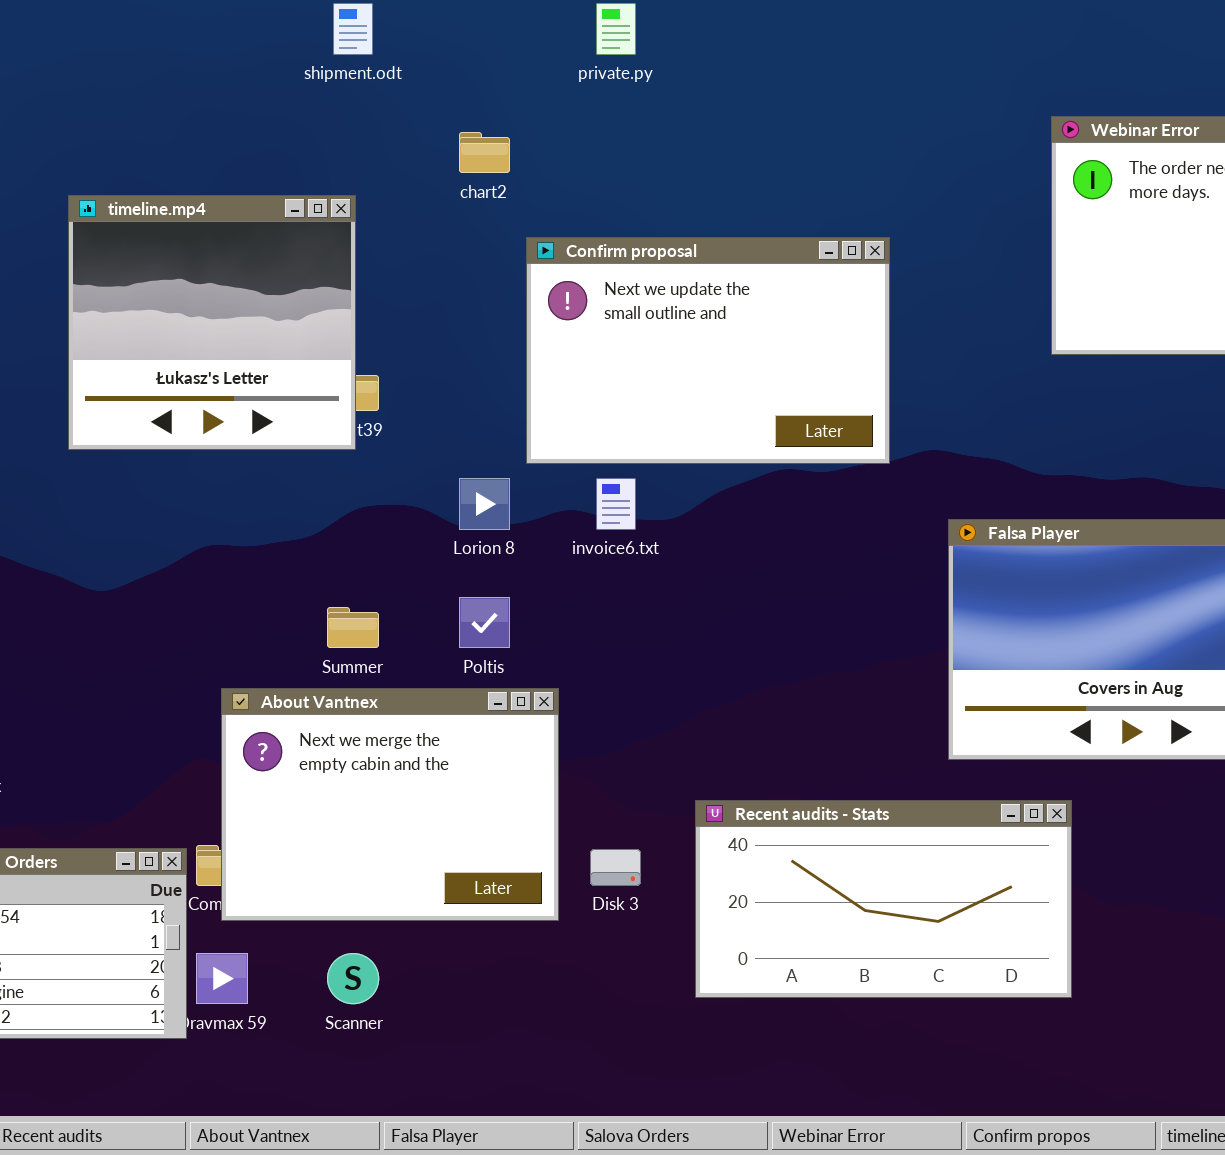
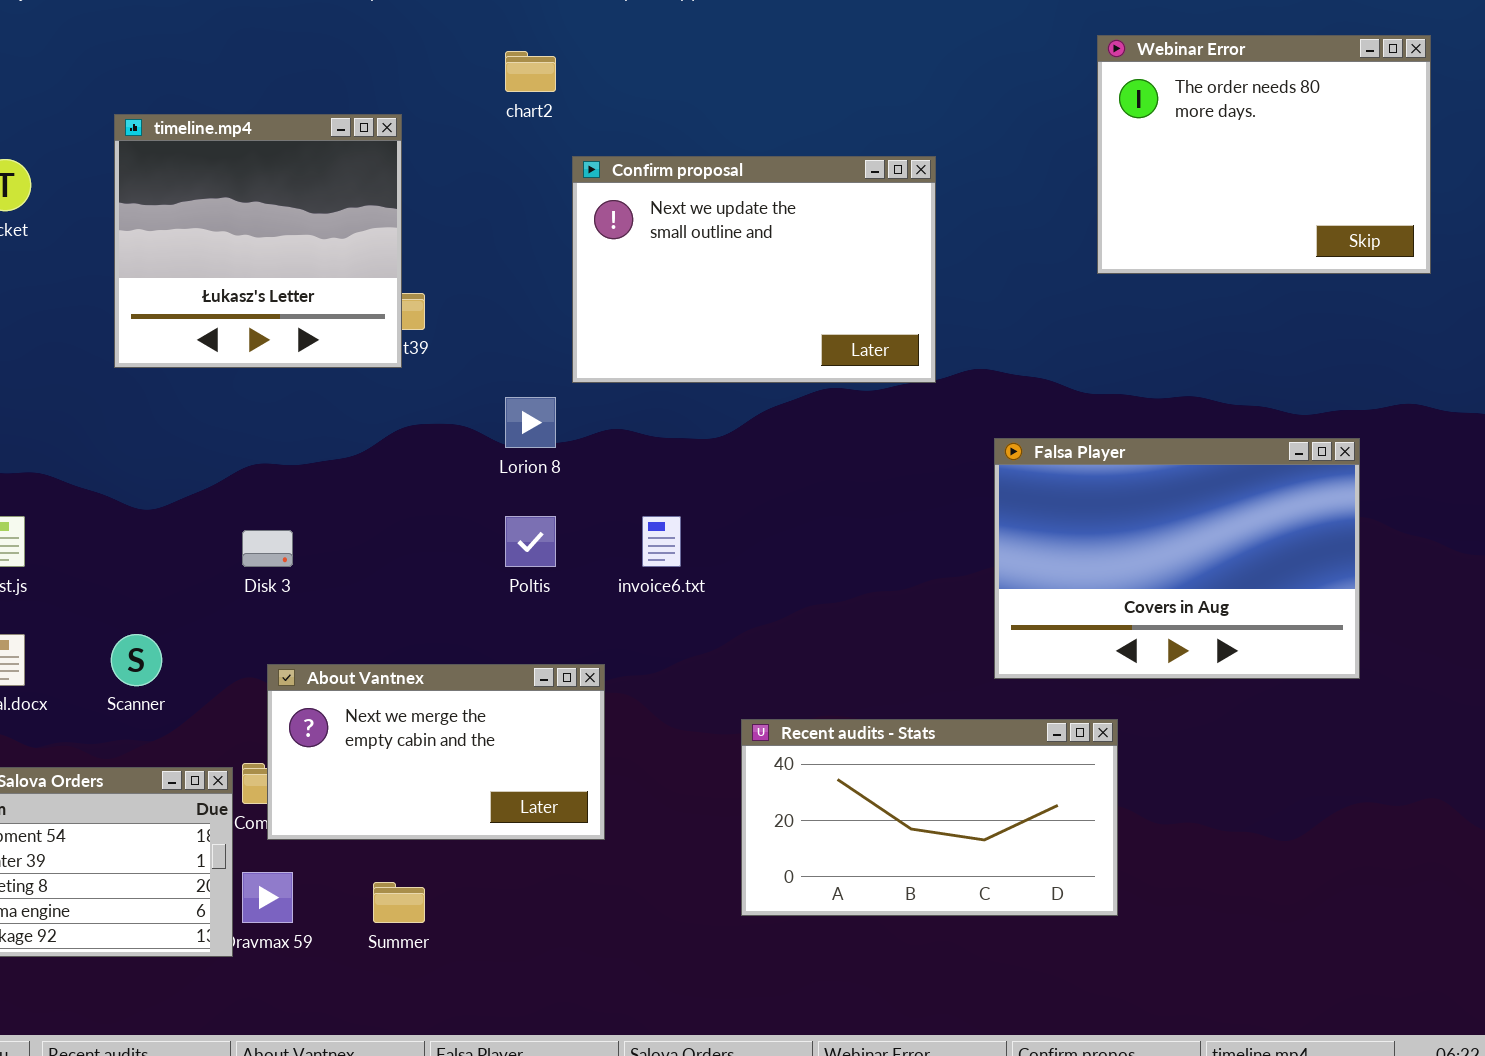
invoice6.txt: [596,478,636,530] -> [642,516,681,567], moved
Summer: [327,607,379,648] -> [373,882,425,923], moved
About Vantnex: [221,688,559,921] -> [267,664,605,840], resized
Disk 3: [590,849,641,886] -> [242,530,293,567], moved
Scanner: [327,953,379,1004] -> [111,634,162,686], moved

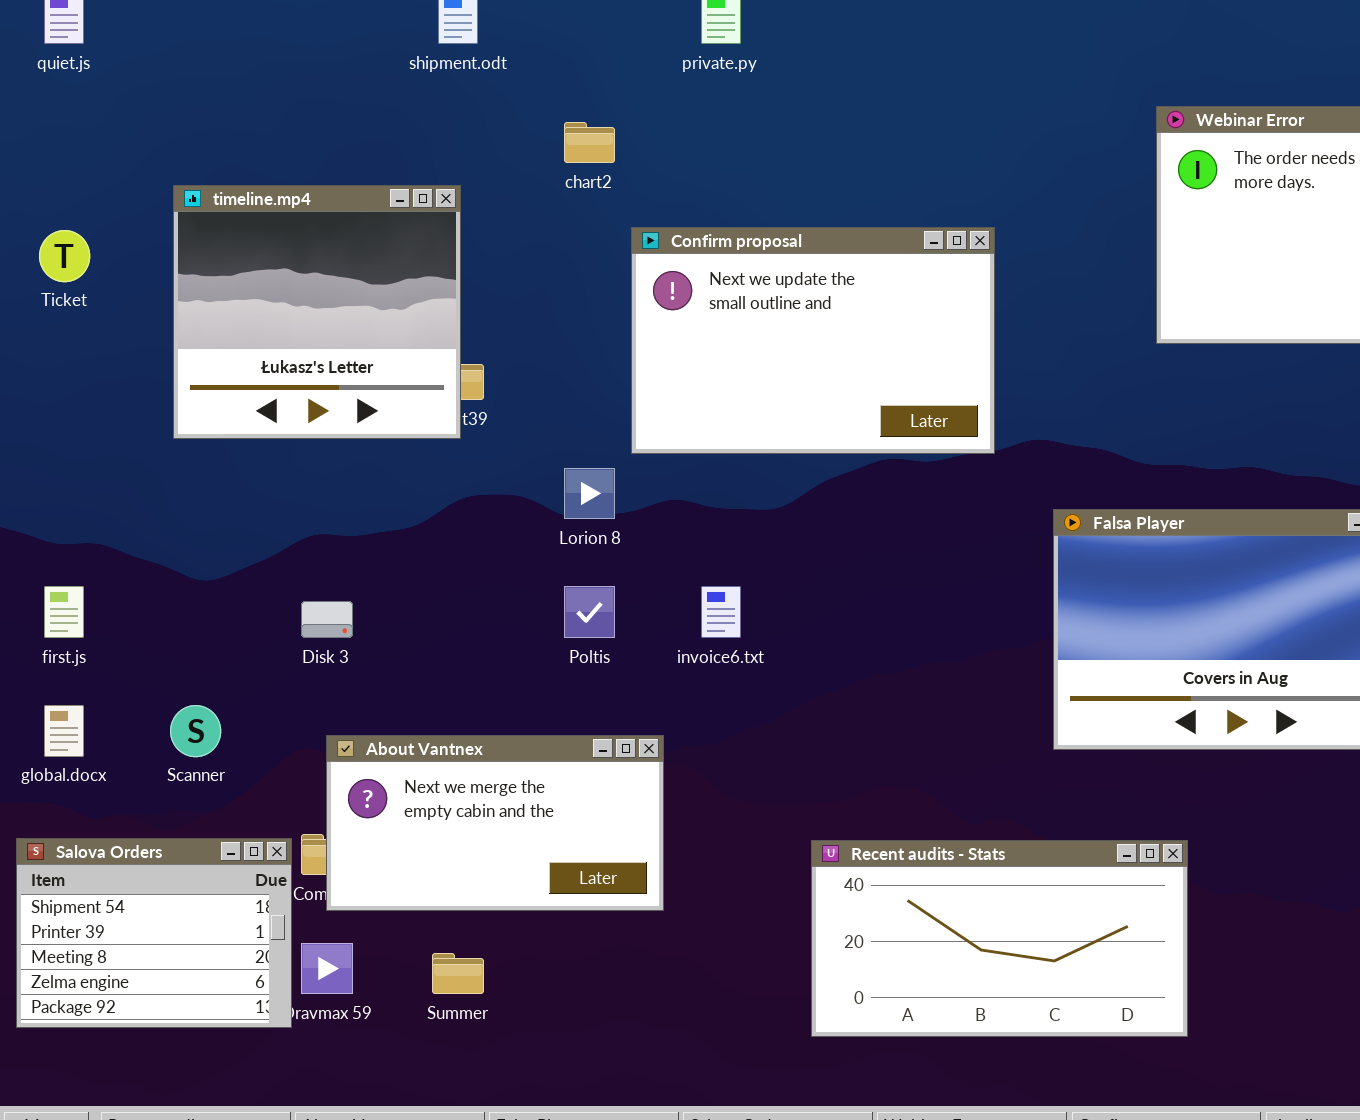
Recent audits - Stats: [741,719,1118,916] -> [811,840,1188,1037], moved

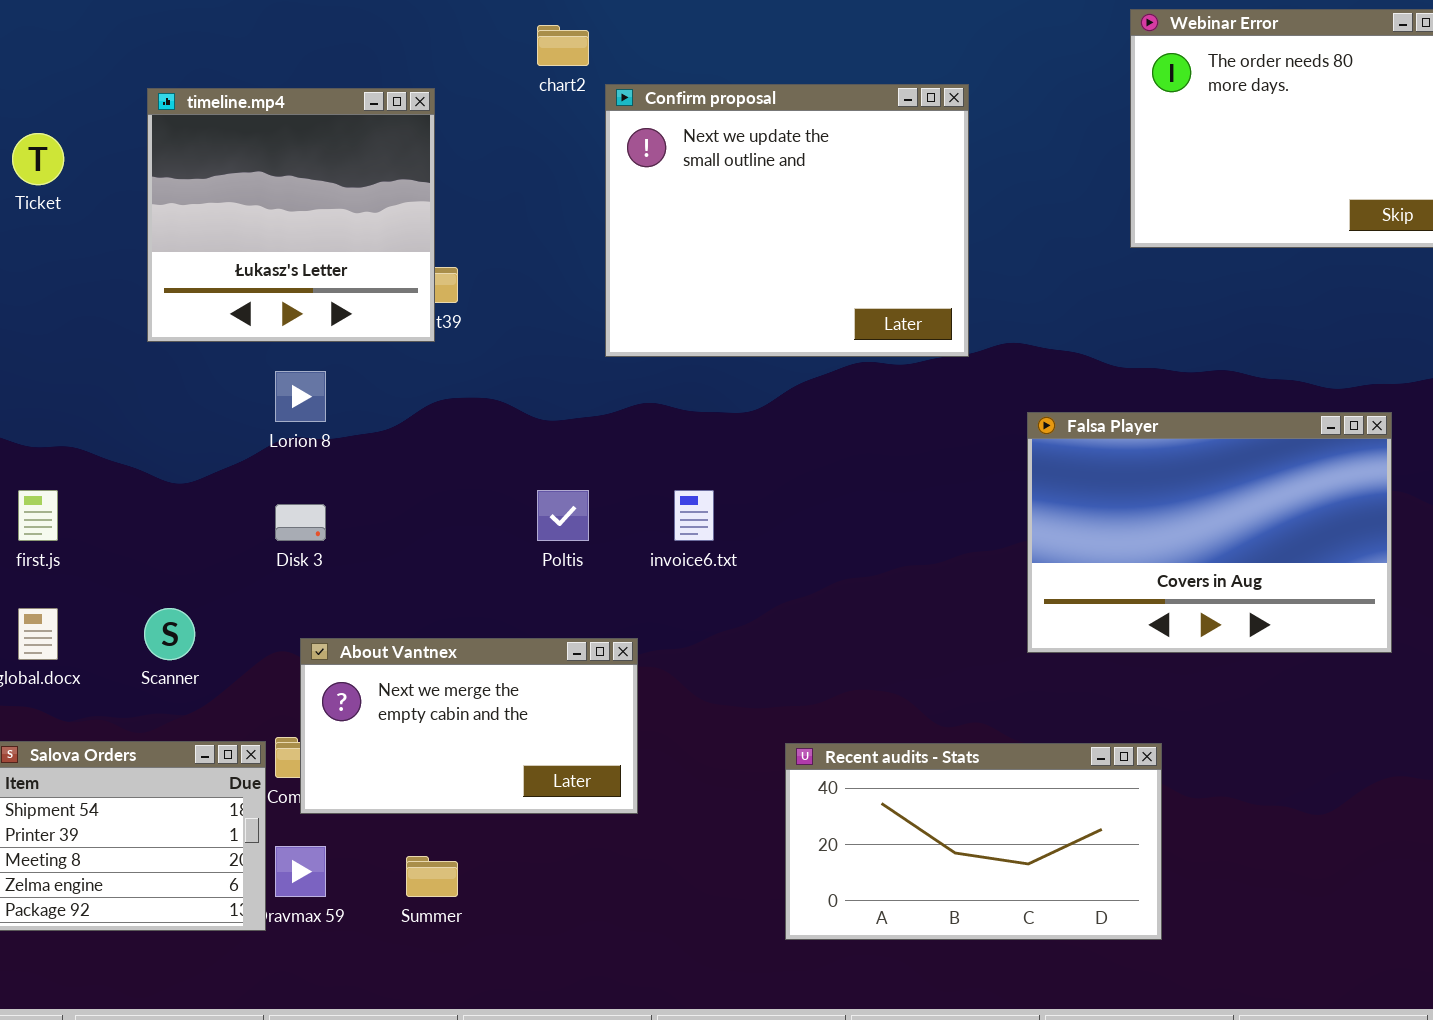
Confirm proposal: [631,227,995,454] -> [605,84,969,357], resized
Lorion 8: [564,468,615,519] -> [275,371,326,422], moved

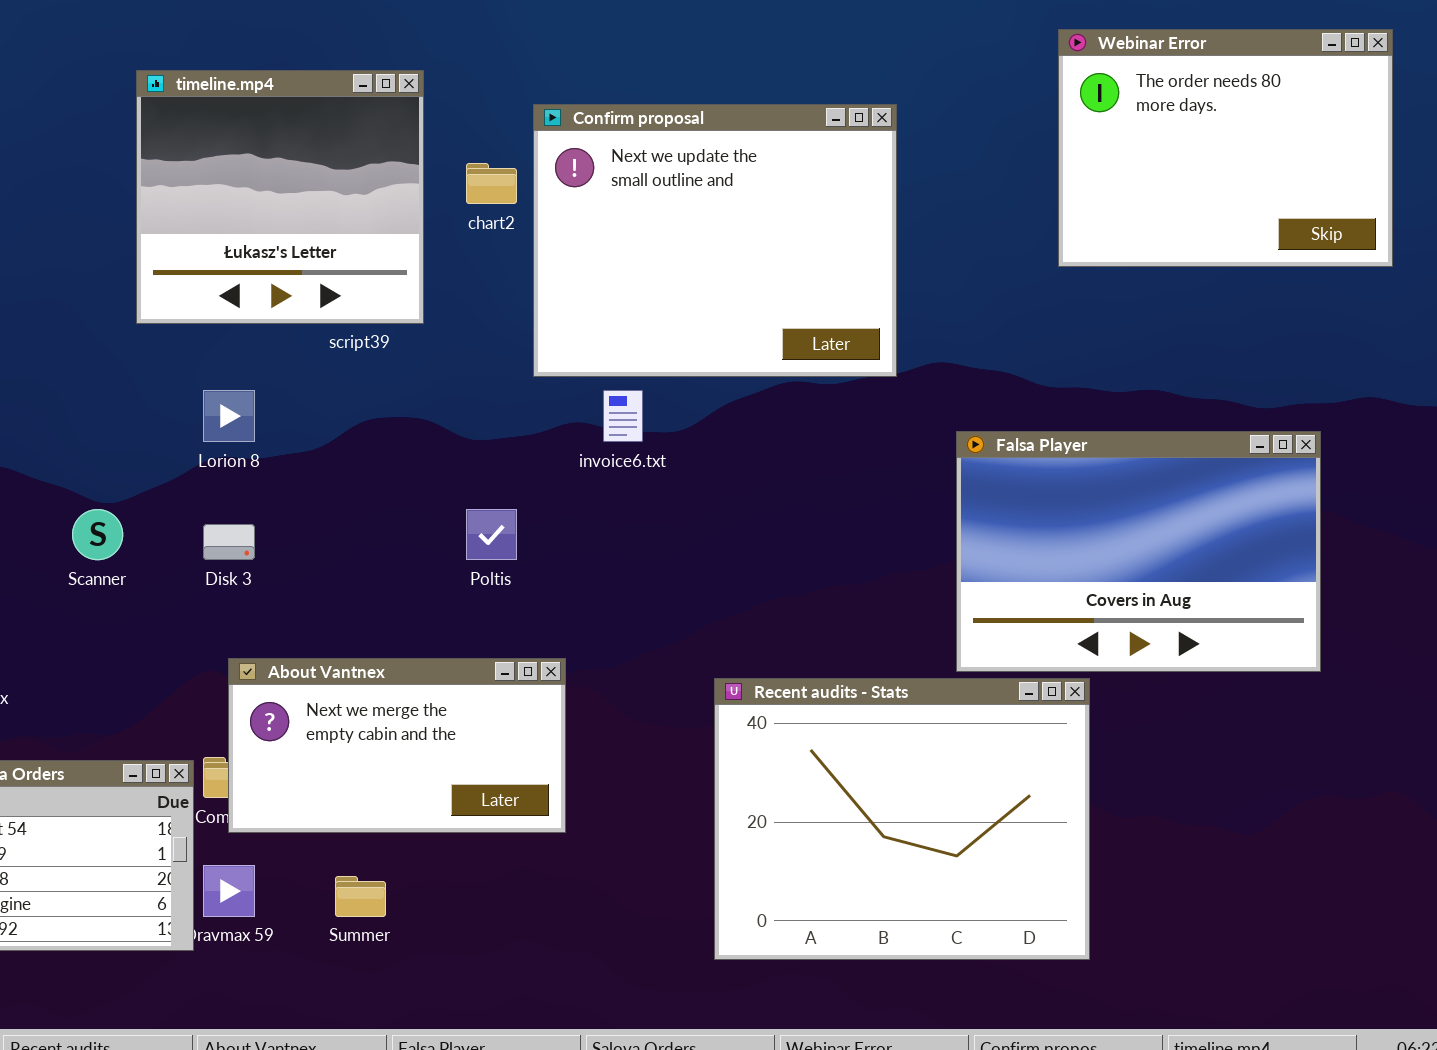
chart2: [537,25,589,66] -> [466,163,517,204], moved
timeline.mp4: [147,88,435,342] -> [136,70,424,324], moved
invoice6.txt: [674,490,714,541] -> [603,390,643,442], moved
Scanner: [144,608,195,660] -> [72,509,123,560], moved
Recent audits - Stats: [785,743,1162,940] -> [714,678,1090,960], resized

